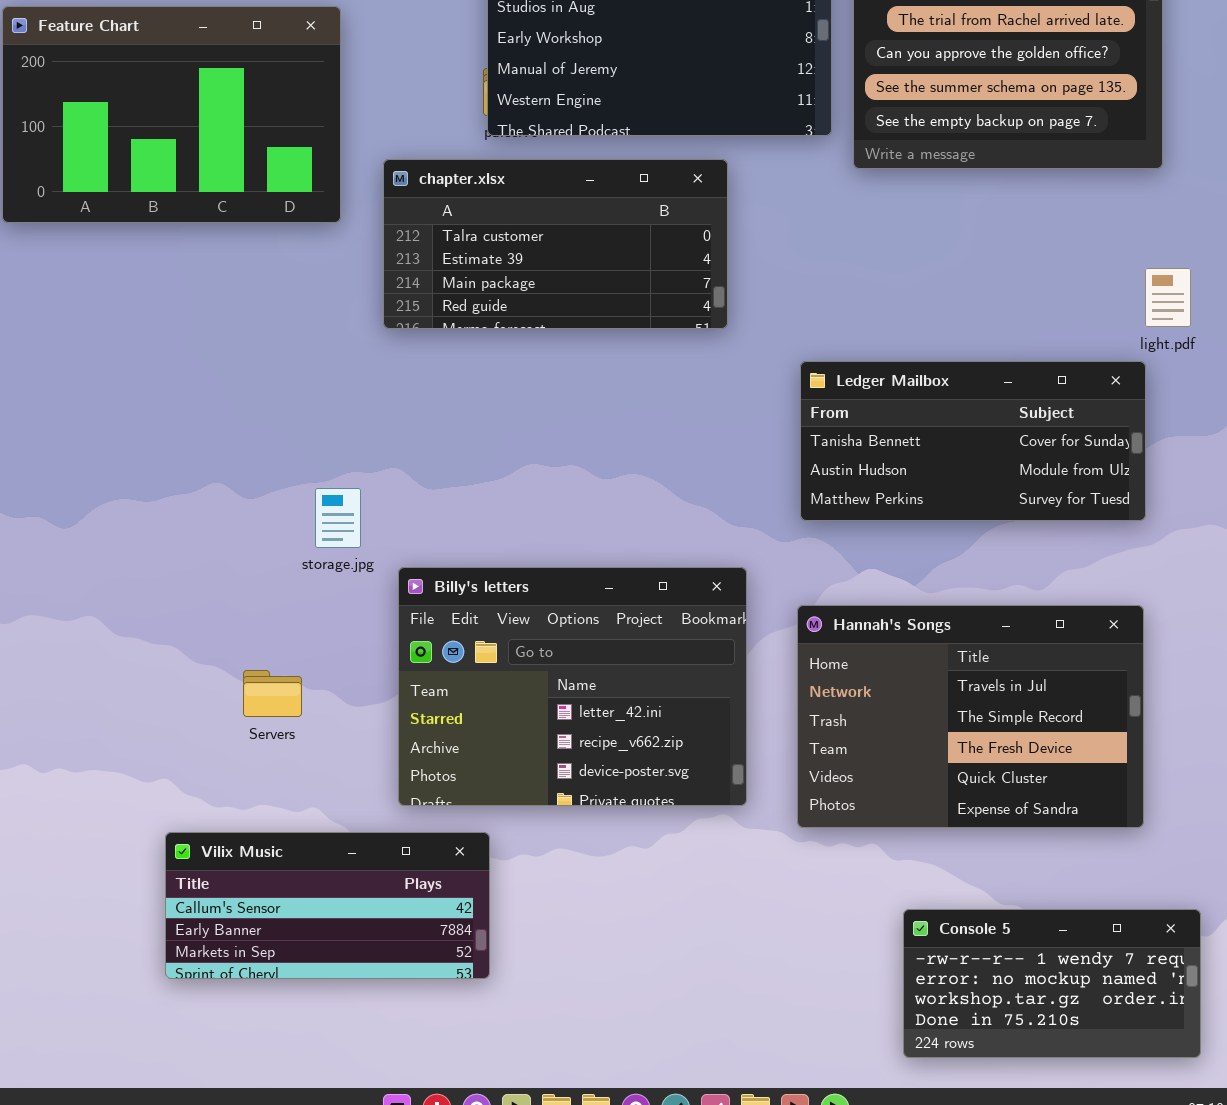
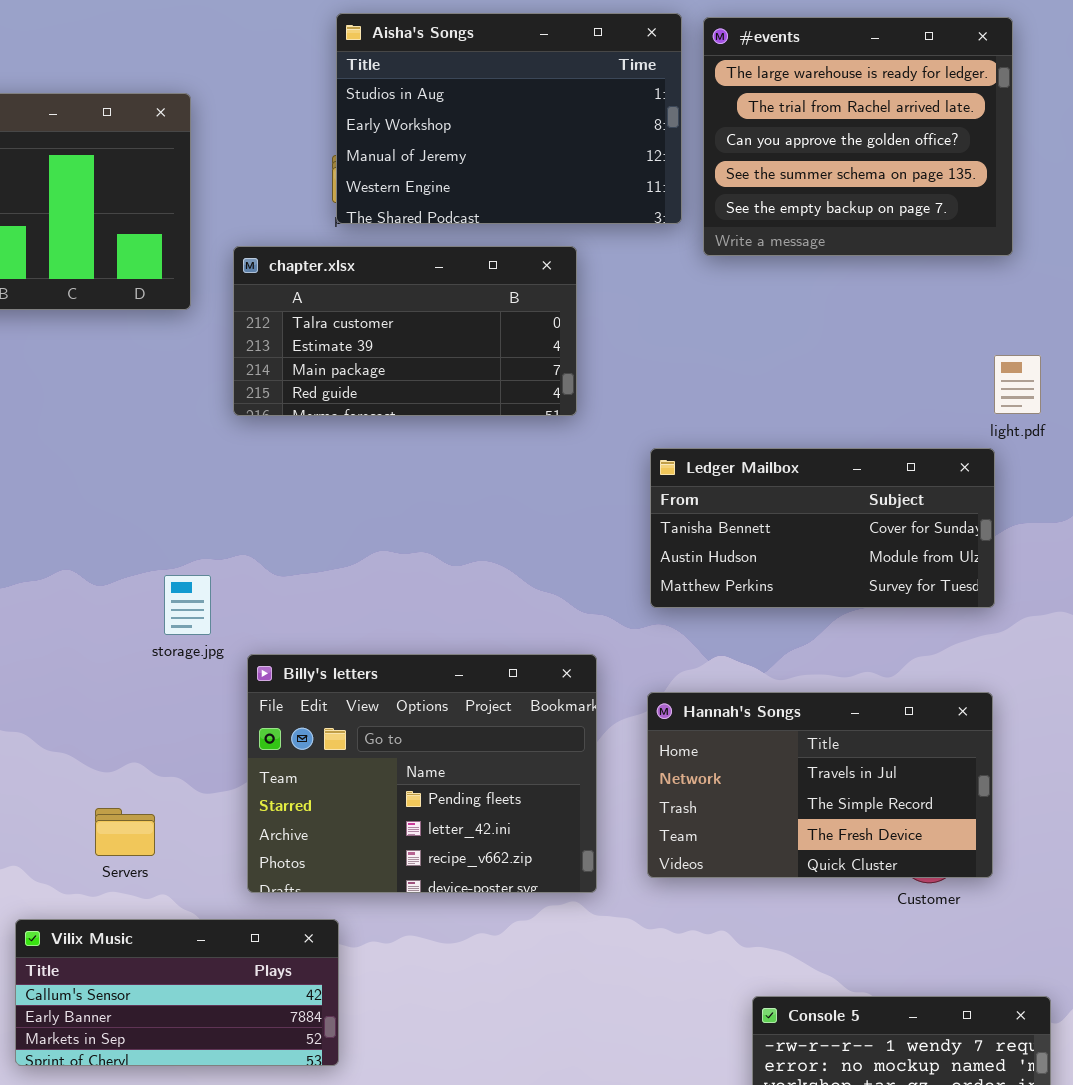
Billy's letters: [398,567,747,806] -> [247,654,597,893], scrolled up 1 row
Hannah's Songs: [797,605,1144,828] -> [647,692,993,878], resized
Servers: [243,670,302,717] -> [95,808,155,856], moved

